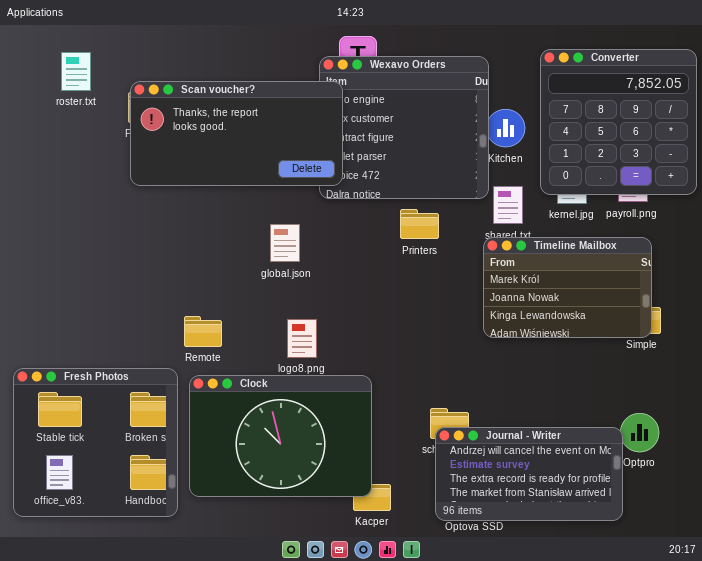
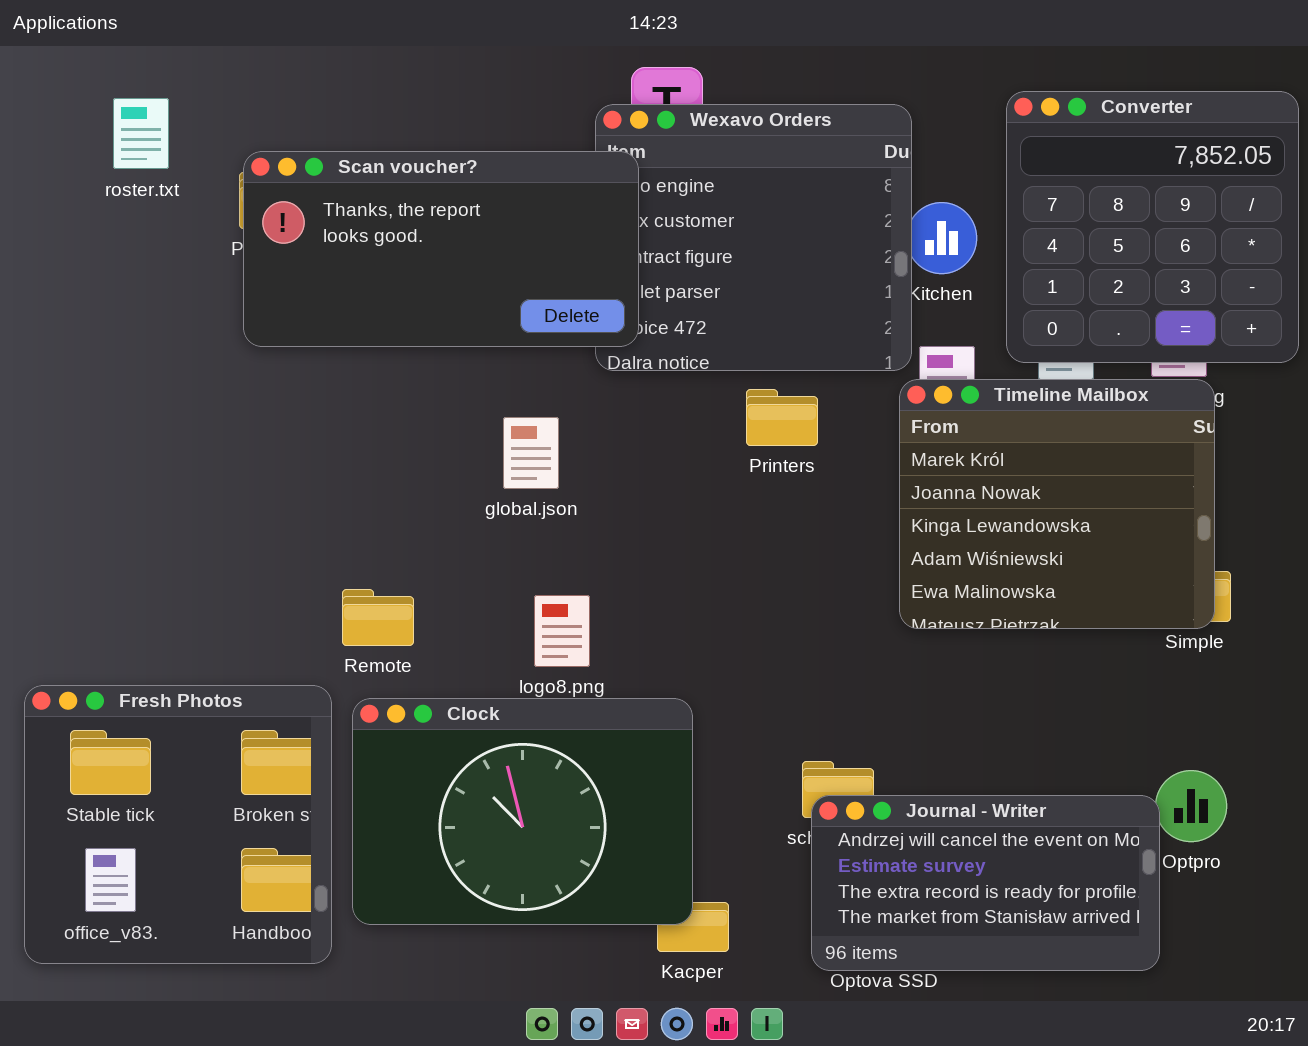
Timeline Mailbox: [483,237,652,338] -> [899,379,1215,629], resized

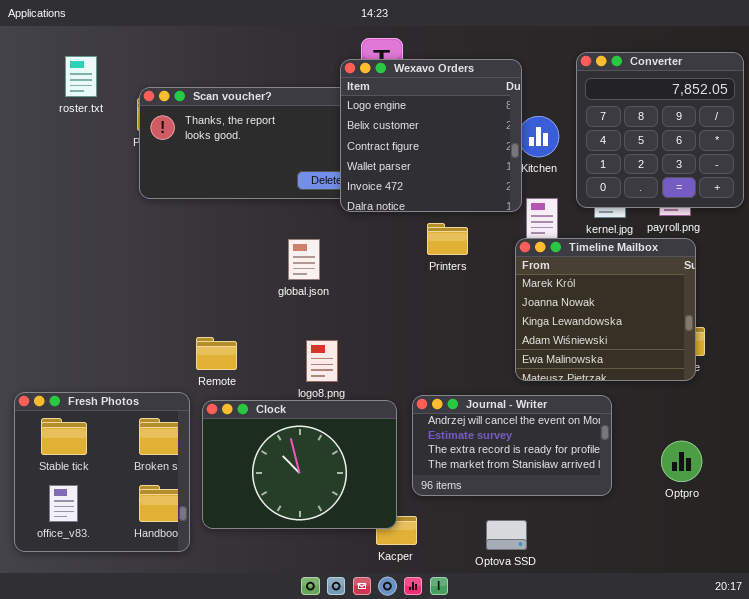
Wexavo Orders: [595,104,912,371] -> [340,59,522,212], raised
Timeline Mailbox: [899,379,1215,629] -> [515,238,696,381], moved
Journal - Writer: [811,795,1160,971] -> [412,395,612,496], moved

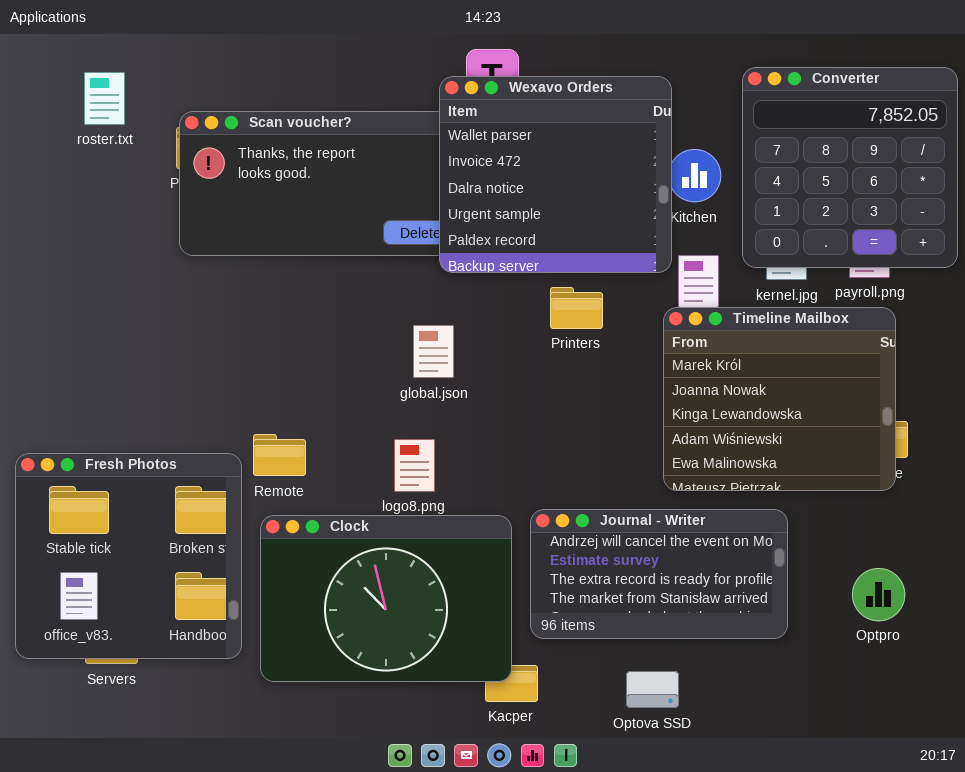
Wexavo Orders: [340,59,522,212] -> [439,76,672,273], scrolled down 3 rows
global.json: [288,239,320,280] -> [413,325,454,378], moved
Fresh Photos: [14,392,190,552] -> [15,453,242,659], moved

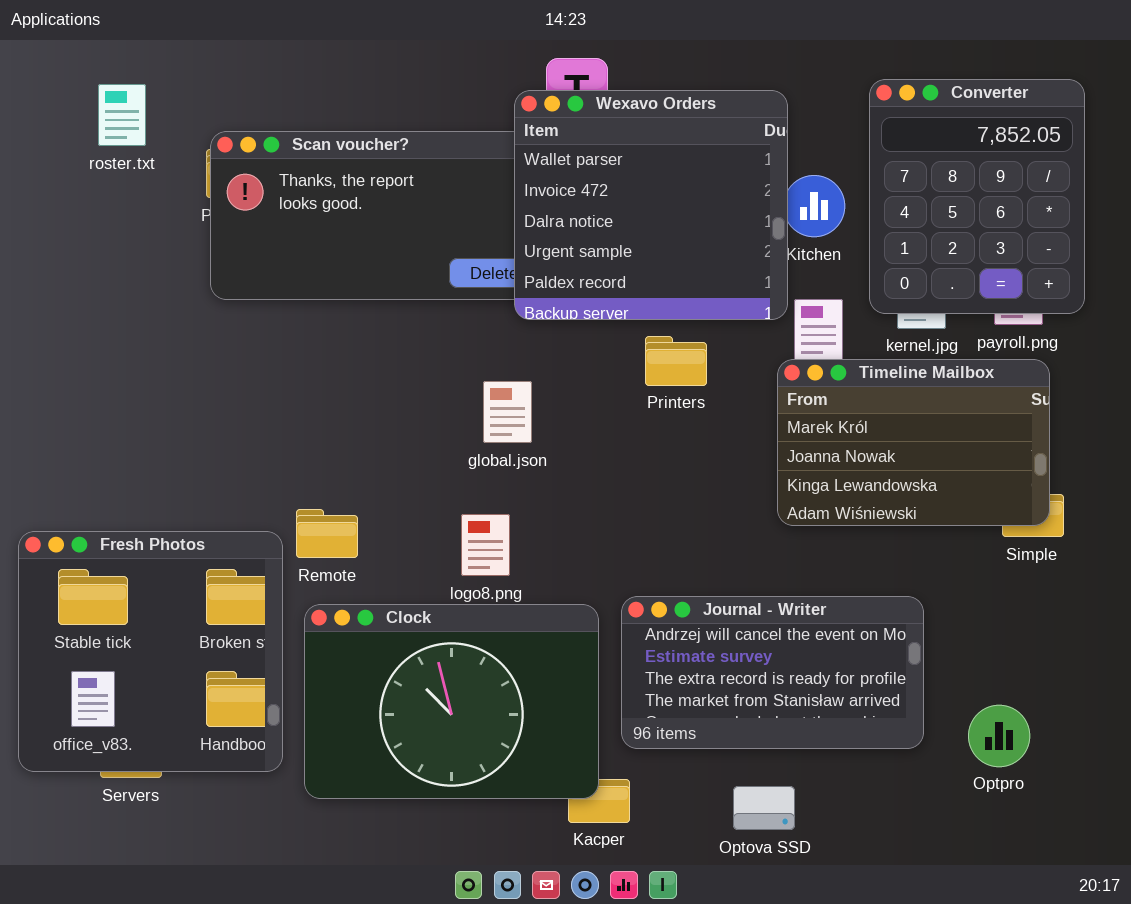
Converter: [742,67,958,268] -> [869,79,1085,314], resized
Timeline Mailbox: [663,307,896,491] -> [777,359,1050,526], resized
Optpro: [852,568,905,621] -> [968,705,1030,767], moved

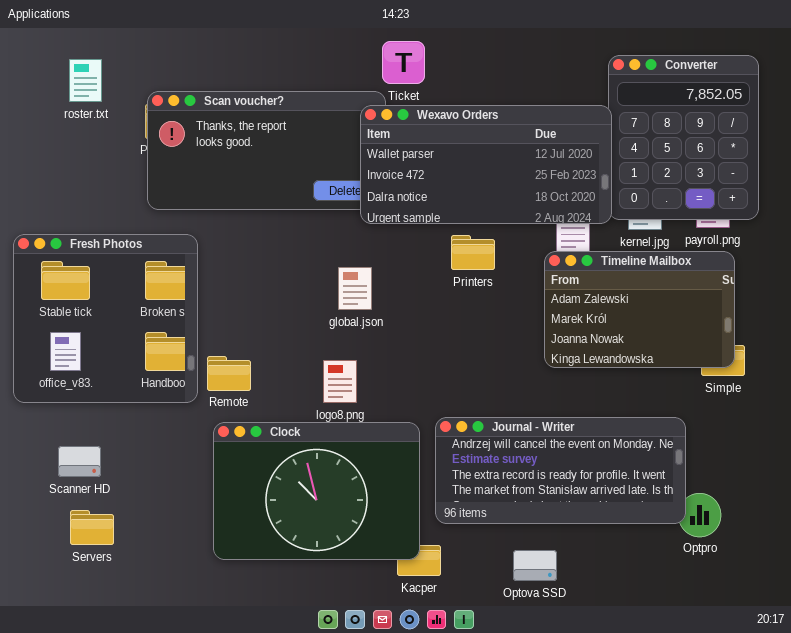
Wexavo Orders: [514,90,788,320] -> [360,105,612,224], resized
Timeline Mailbox: [777,359,1050,526] -> [544,251,735,368], scrolled up 1 row
Fresh Photos: [18,531,283,772] -> [13,234,198,403], moved
Journal - Writer: [621,596,924,749] -> [435,417,686,524], resized

